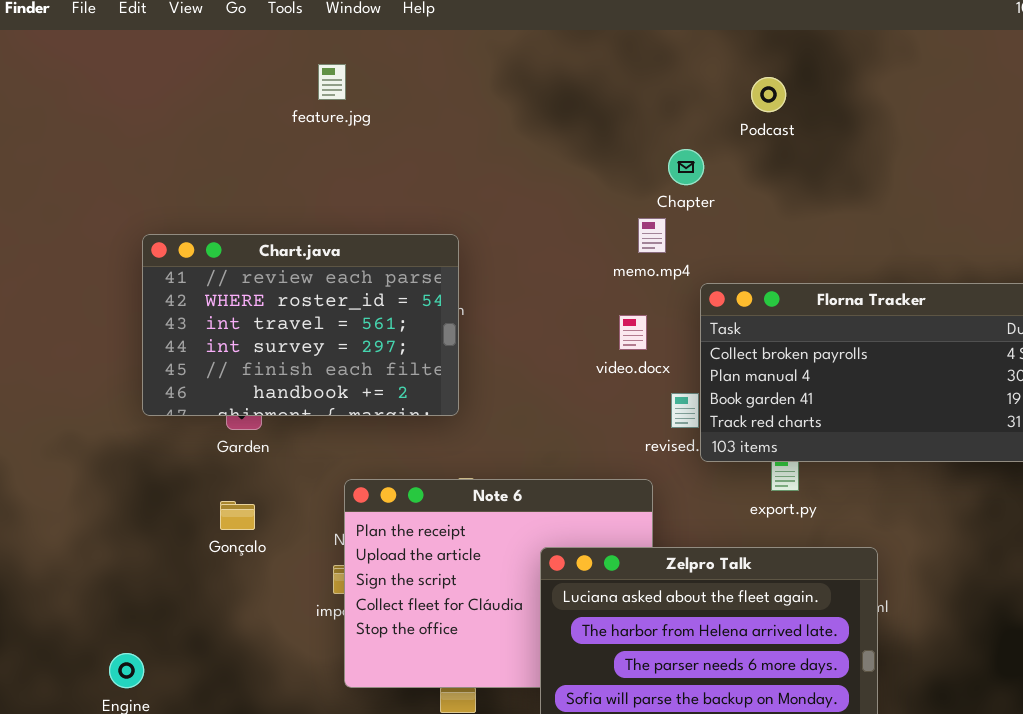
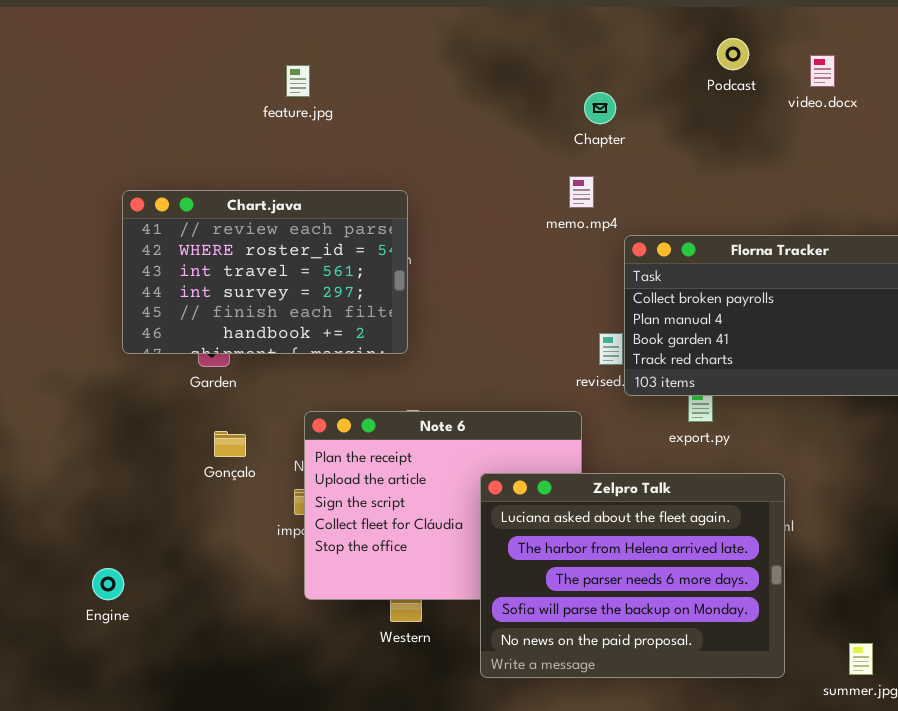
feature.jpg: [318,64,346,100] -> [286,65,310,97], moved
Podcast: [751,77,786,112] -> [717,38,749,70], moved
Chapter: [668,149,704,185] -> [584,92,616,124], moved
video.docx: [619,315,647,350] -> [810,55,835,87], moved
Gonçalo: [220,501,255,530] -> [214,431,246,457], moved

